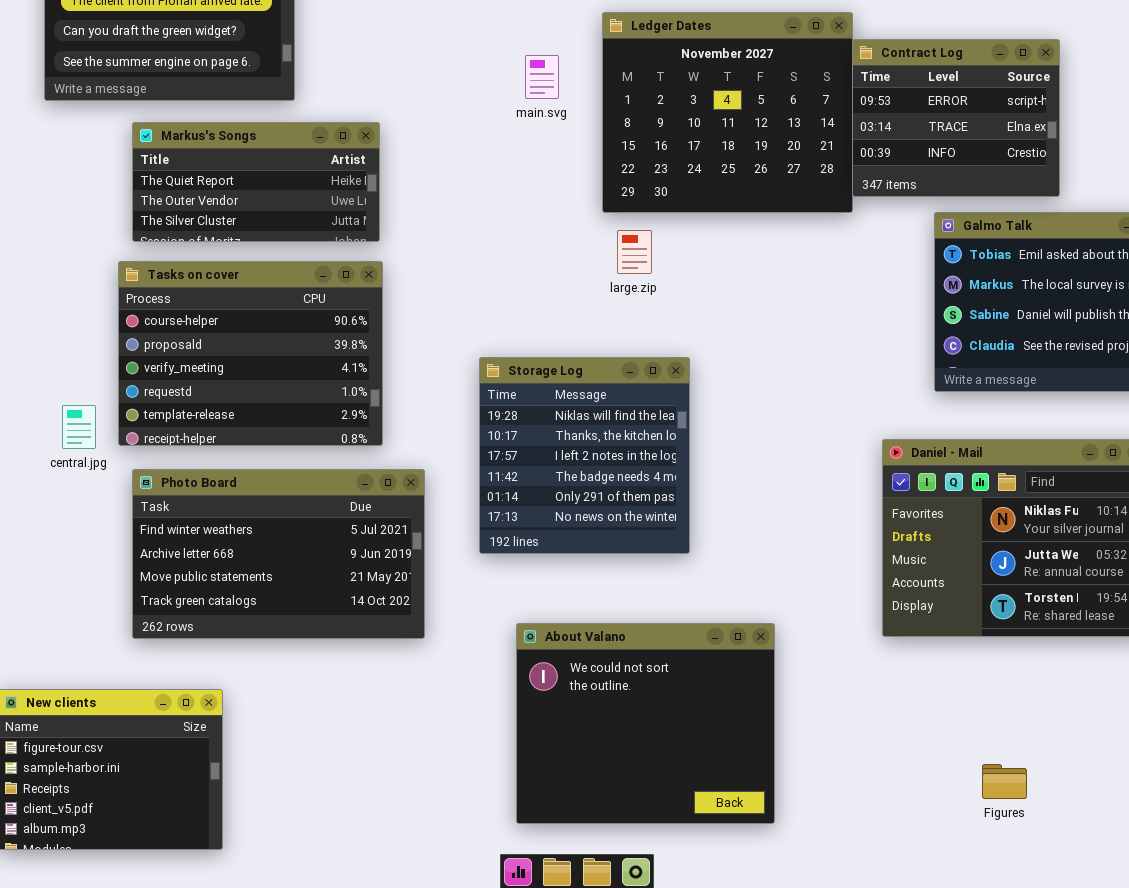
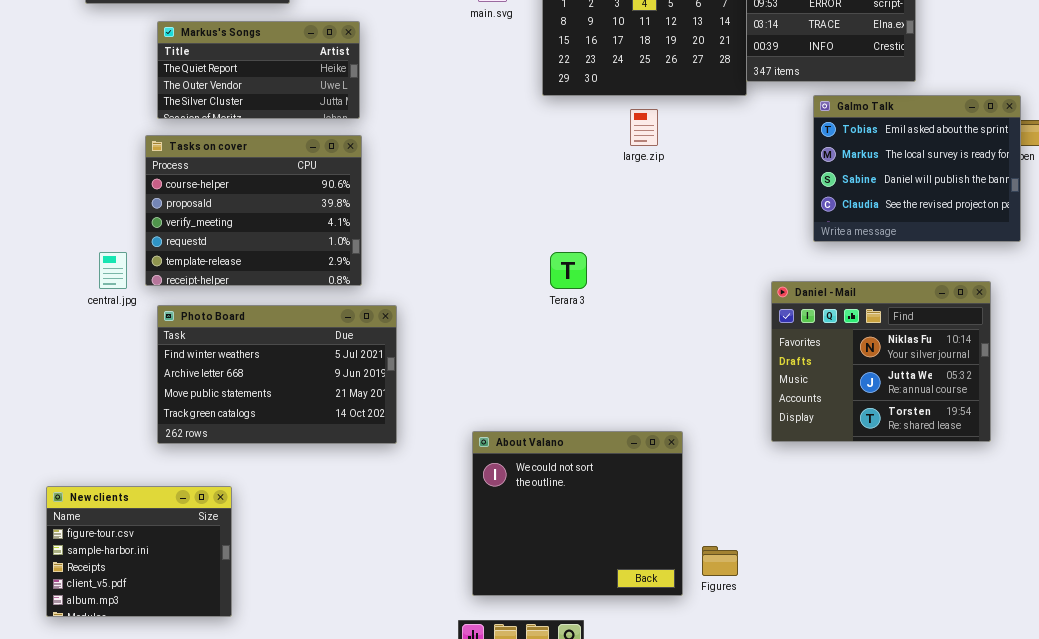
large.zip: [617,230,652,274] -> [630,109,658,146], moved
Storage Log: [479,357,690,554] -> none, closed
Figures: [982,764,1027,799] -> [702,546,738,576], moved

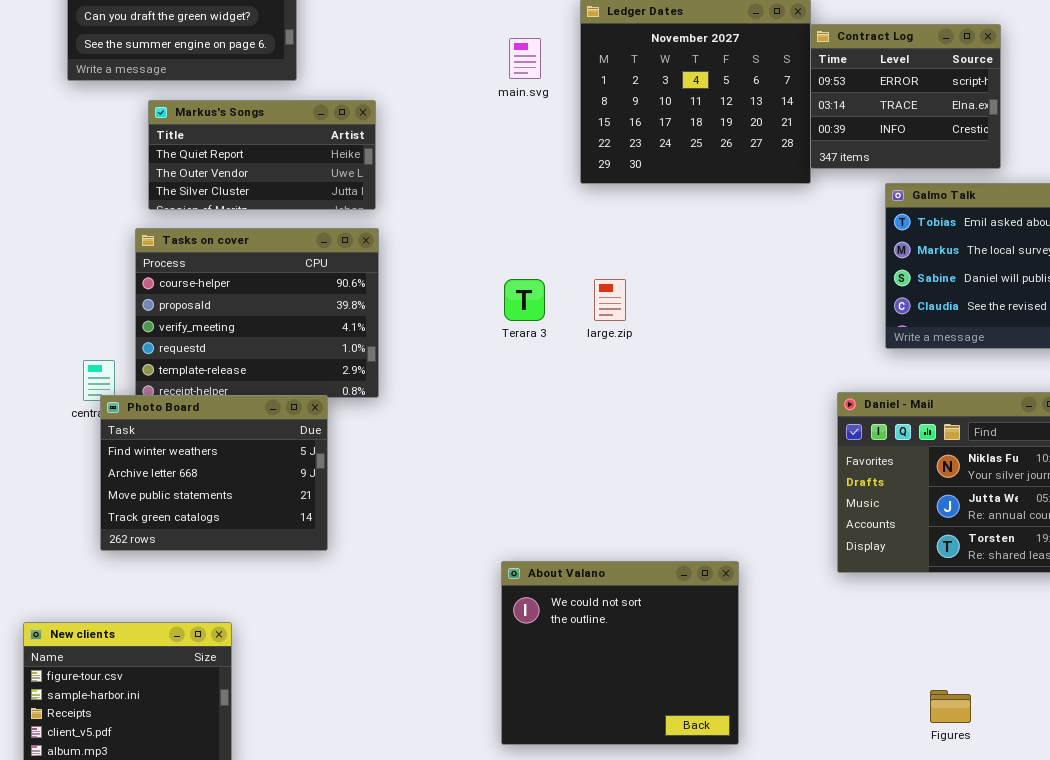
large.zip: [630,109,658,146] -> [594,279,626,321], moved
Terara 3: [550,252,587,289] -> [504,279,545,321], moved
Photo Board: [157,305,397,444] -> [100,395,328,551], moved, resized
Figures: [702,546,738,576] -> [930,690,971,723], moved

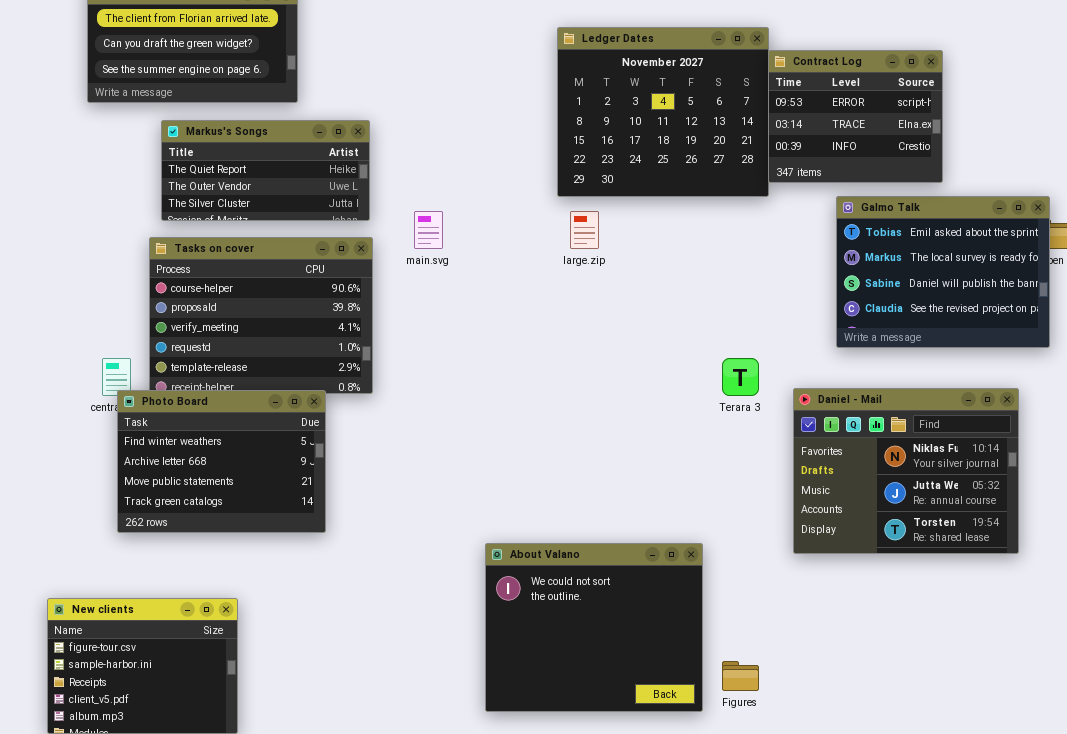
main.svg: [509,38,541,79] -> [414,211,443,249], moved
Terara 3: [504,279,545,321] -> [722,358,759,396], moved
large.zip: [594,279,626,321] -> [570,211,599,249], moved
Figures: [930,690,971,723] -> [722,661,759,691], moved

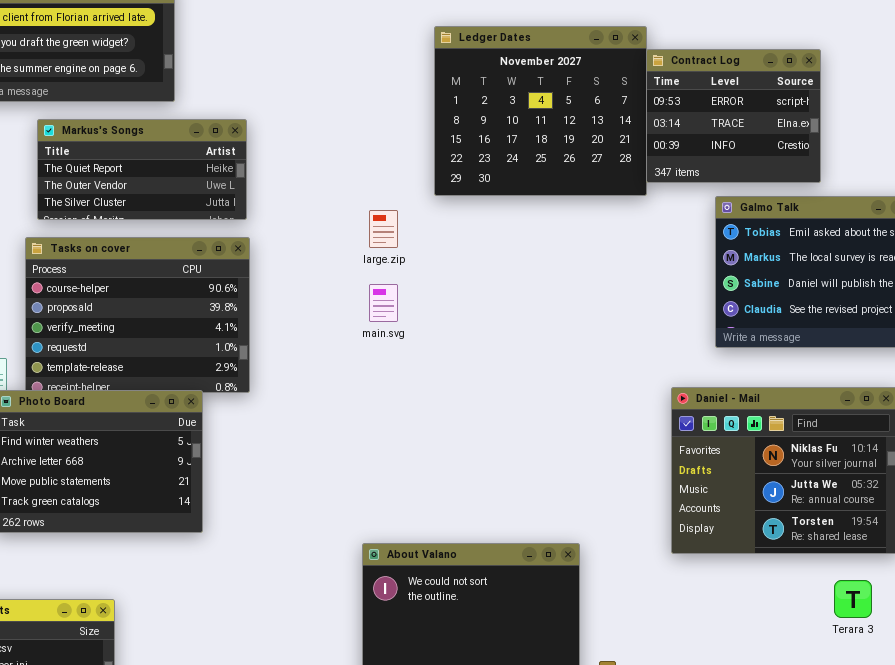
main.svg: [414,211,443,249] -> [369,284,398,322], moved
large.zip: [570,211,599,249] -> [369,210,398,248], moved
Terara 3: [722,358,759,396] -> [834,580,872,618], moved

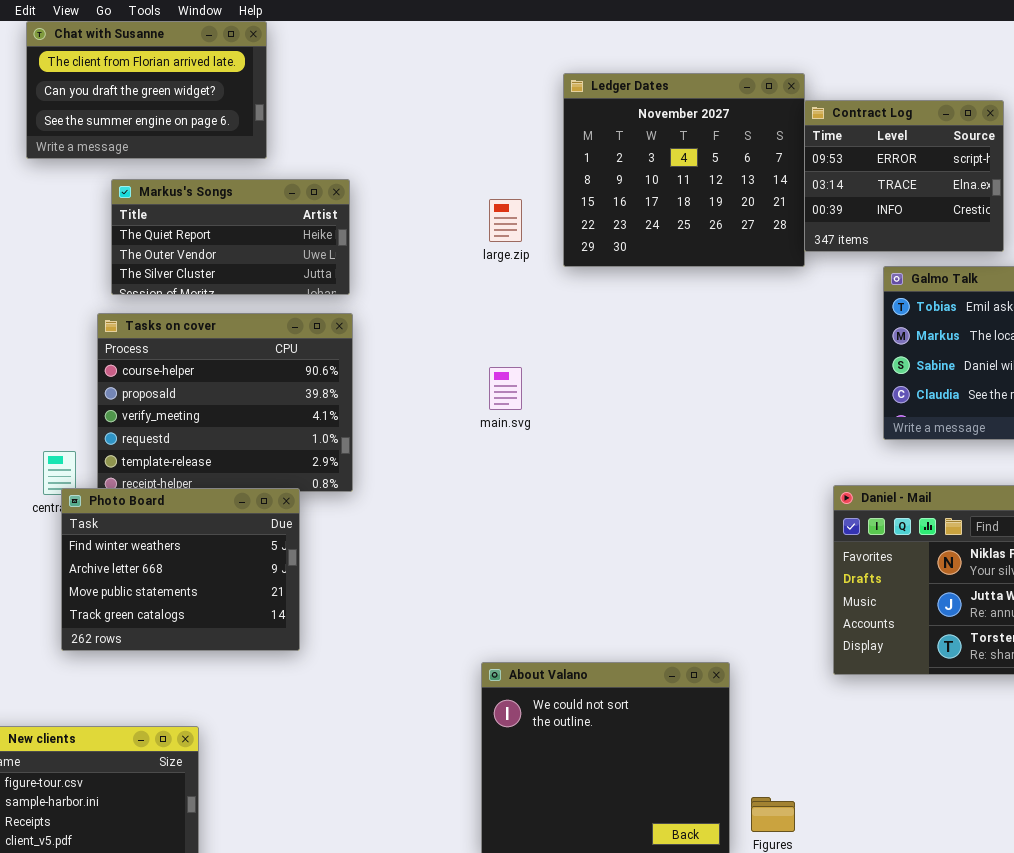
large.zip: [369,210,398,248] -> [489,199,522,242], moved

